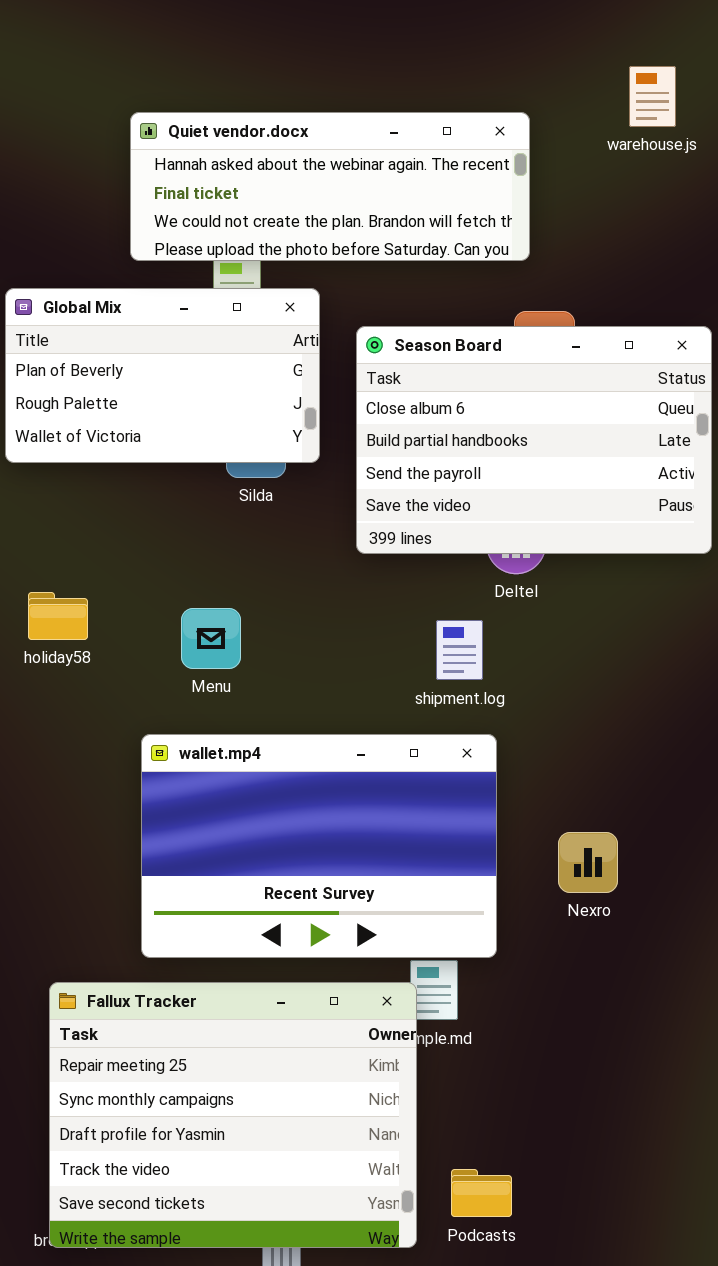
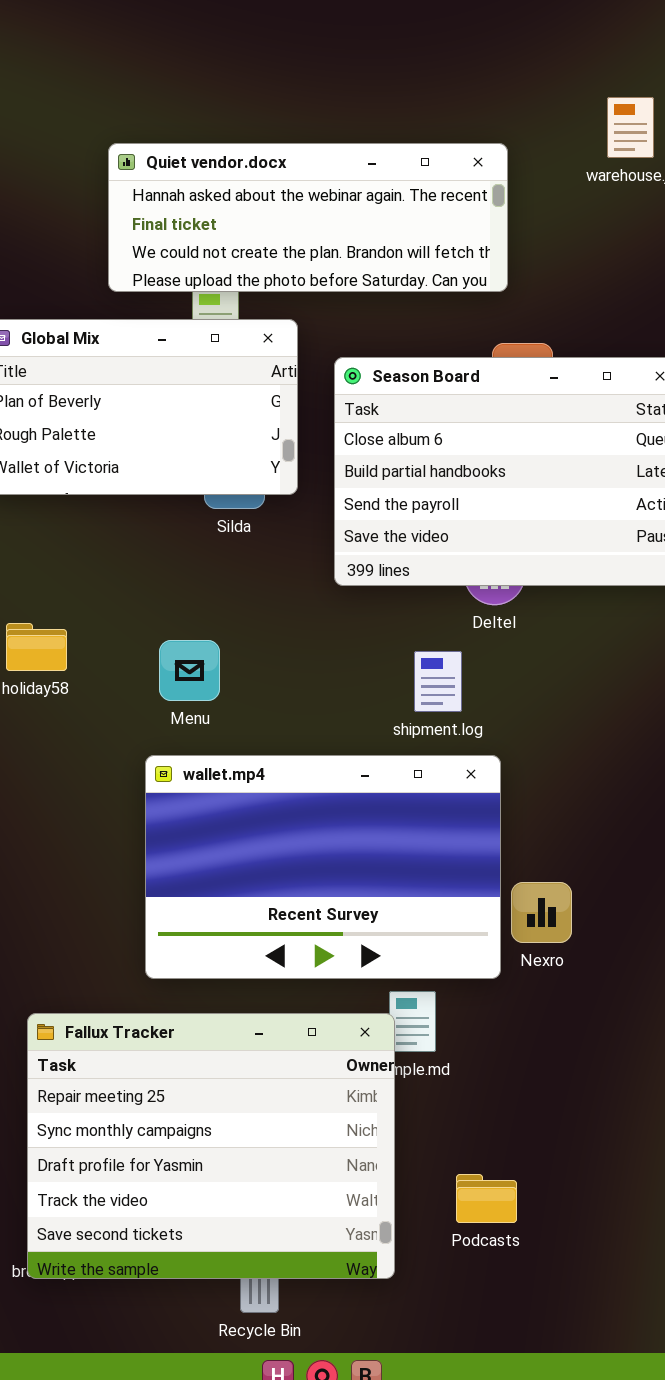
wallet.mp4: [141,734,497,958] -> [145,755,501,979], moved
Nexro: [558,832,618,893] -> [511,882,572,943], moved
Podcasts: [451,1169,512,1217] -> [456,1174,517,1223], moved

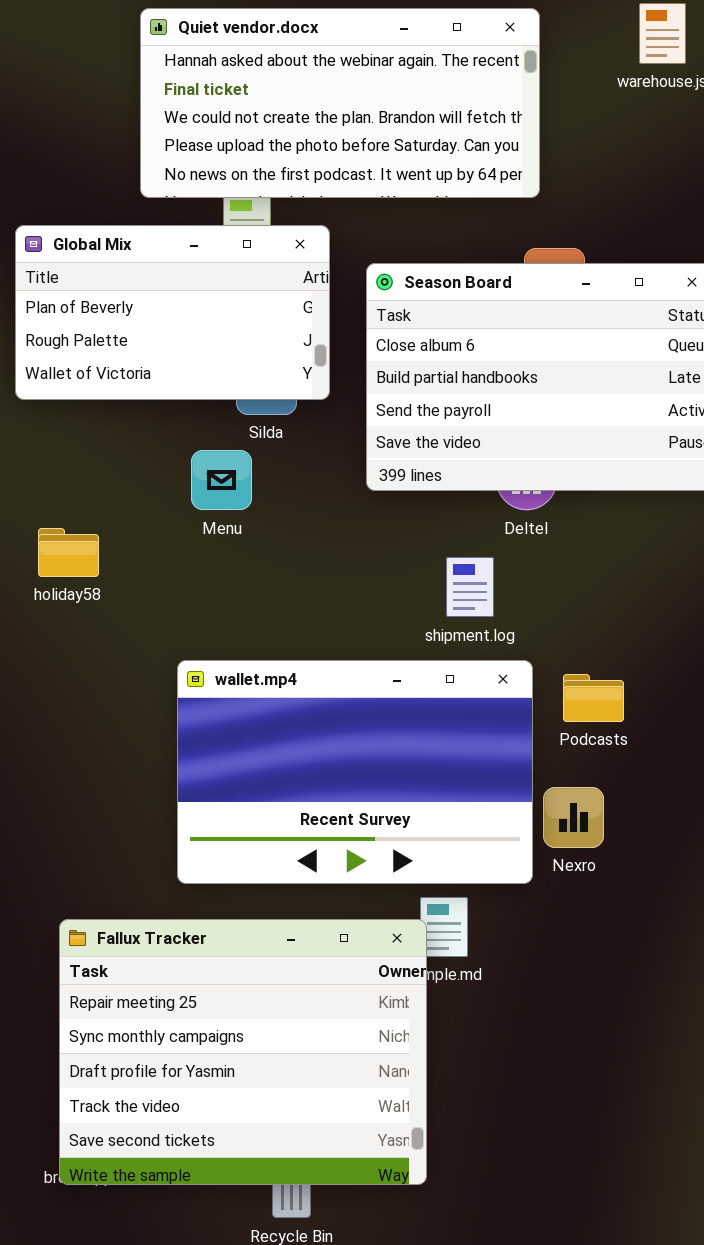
Quiet vendor.docx: [108,143,508,292] -> [140,8,540,198], resized
Menu: [159,640,220,701] -> [191,450,252,510], moved
Podcasts: [456,1174,517,1223] -> [563,674,624,722], moved

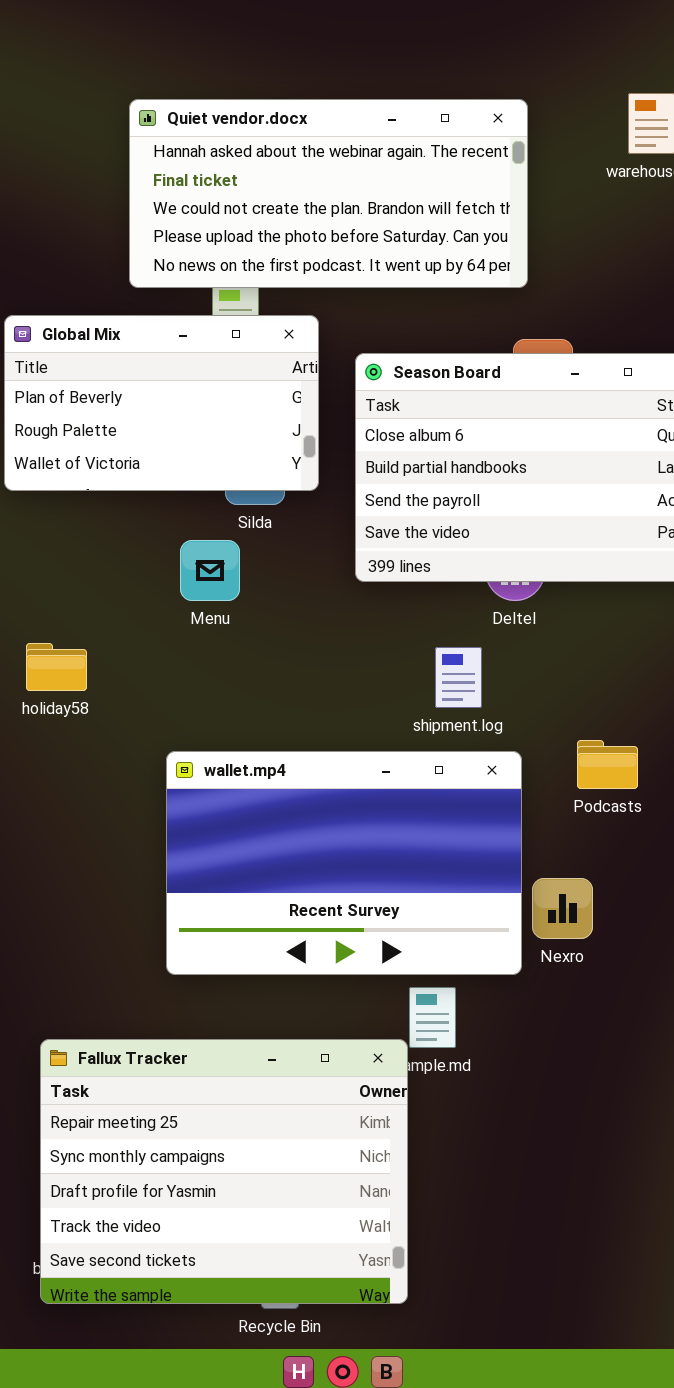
holiday58: [38,528,99,577] -> [26,643,87,691], moved
Podcasts: [563,674,624,722] -> [577,740,638,789], moved
Fallux Tracker: [59,919,427,1185] -> [40,1039,408,1304], moved

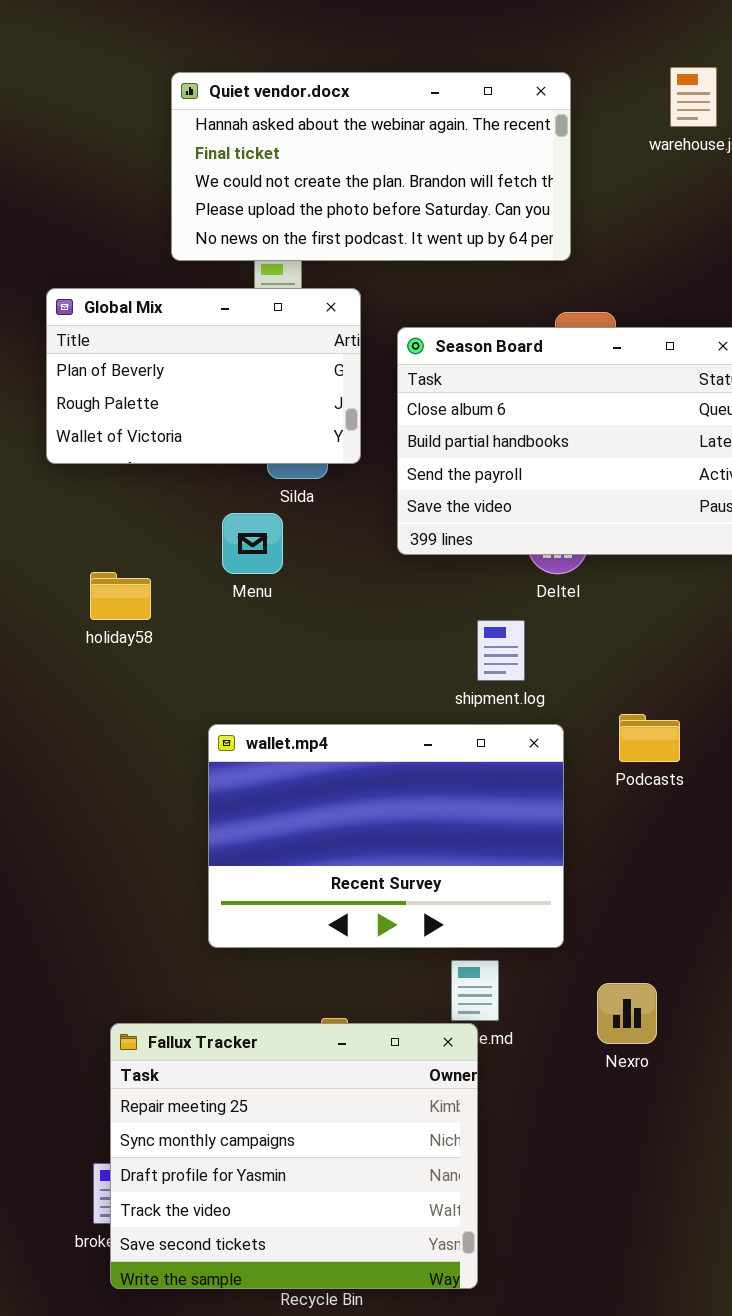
holiday58: [26,643,87,691] -> [90,572,151,620], moved
Nexro: [532,878,593,939] -> [597,983,657,1044], moved
Fallux Tracker: [40,1039,408,1304] -> [110,1023,478,1289], moved

